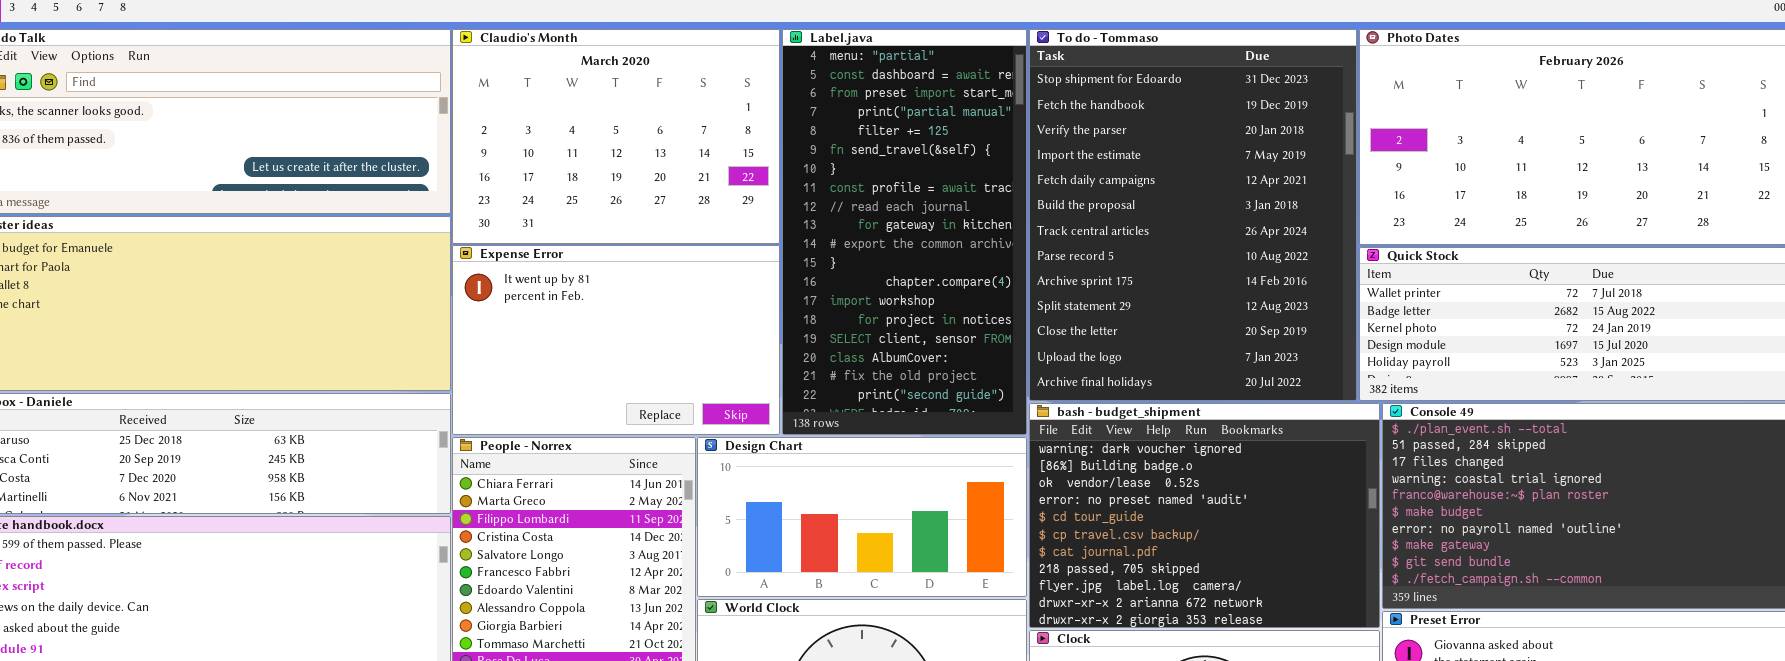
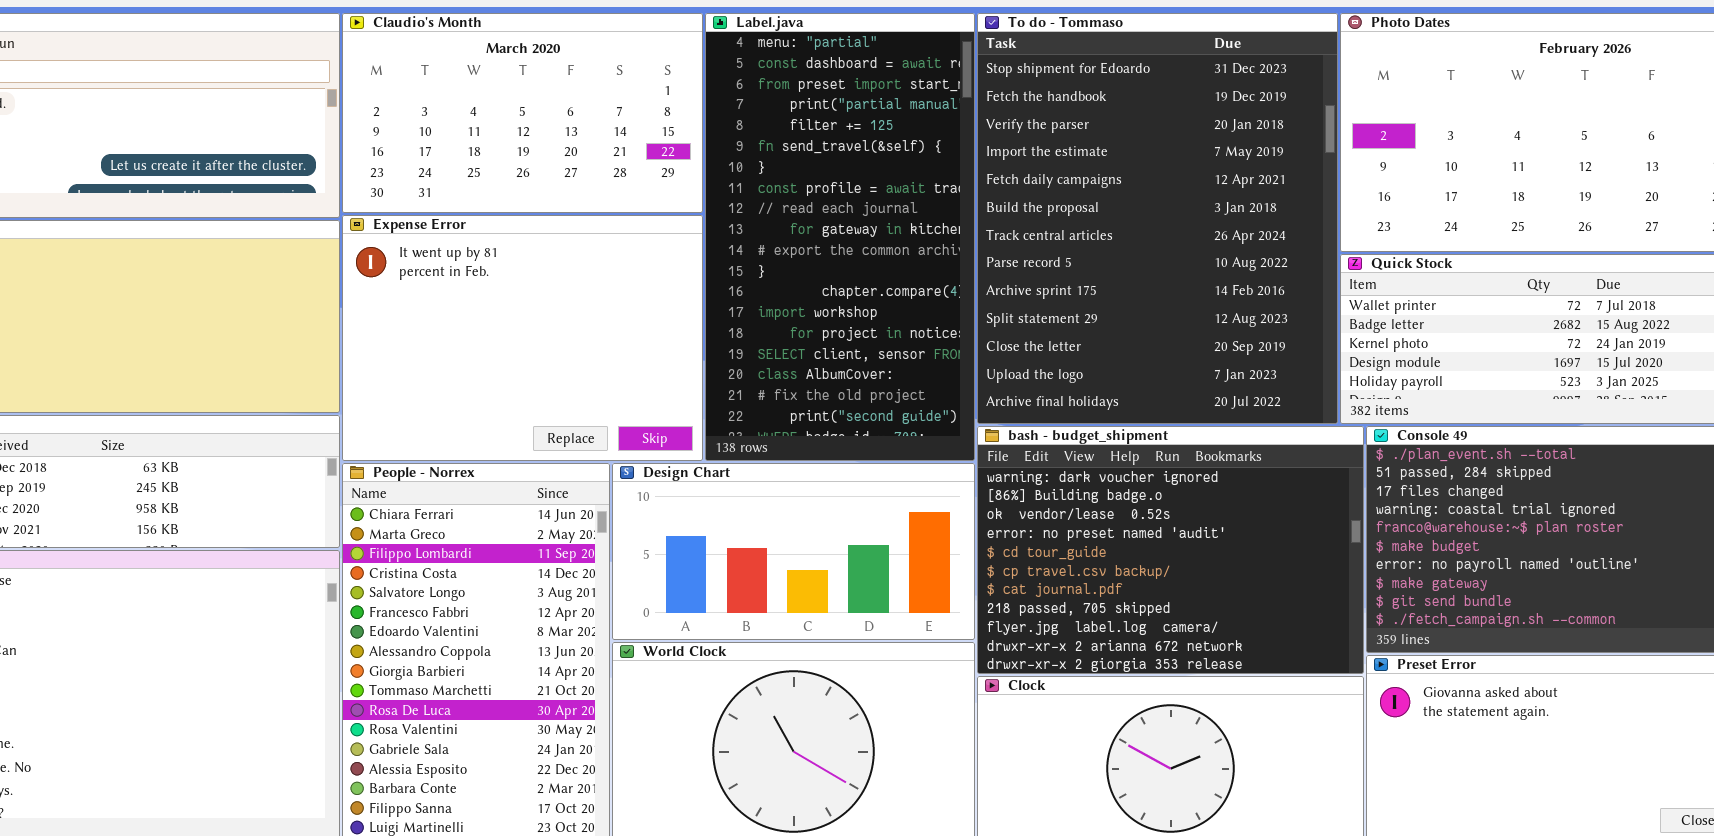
Claudio's Month: [452,29,780,244] -> [342,13,703,213], resized
Expense Error: [452,245,780,435] -> [342,215,703,461], resized

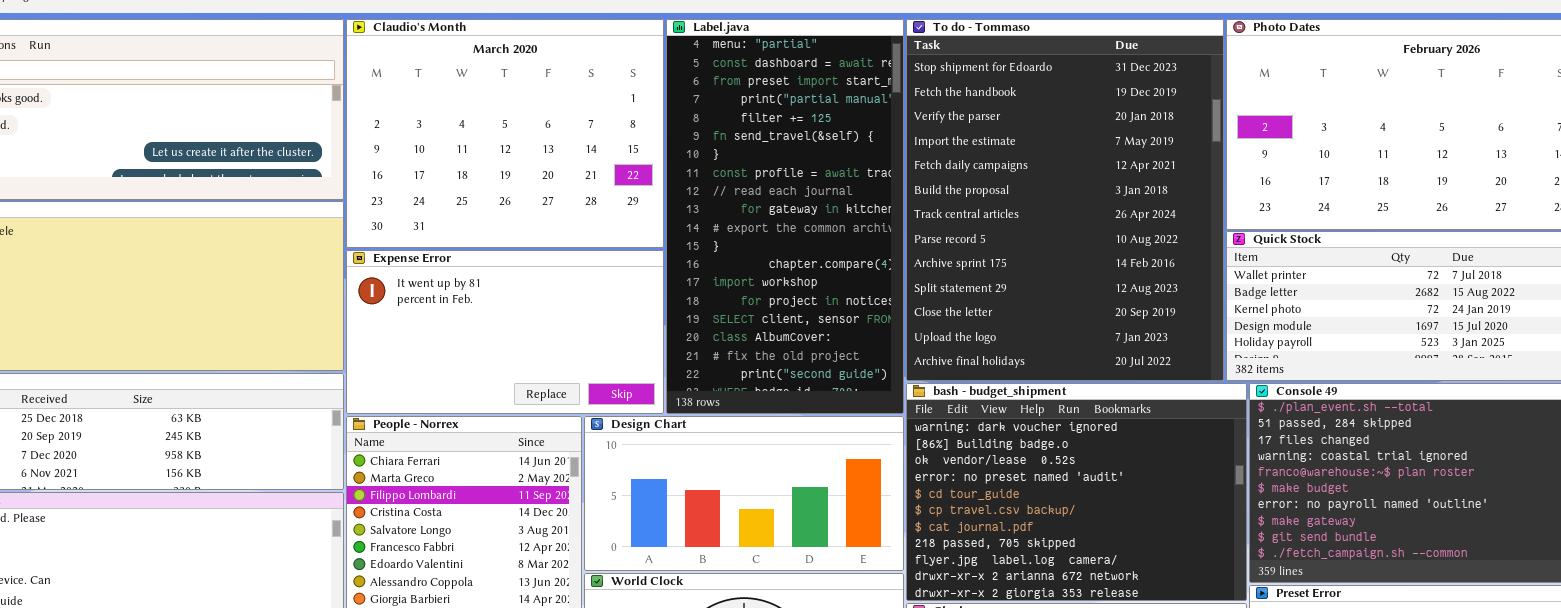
Claudio's Month: [342,13,703,213] -> [346,19,664,248], resized
Expense Error: [342,215,703,461] -> [346,250,664,414], resized

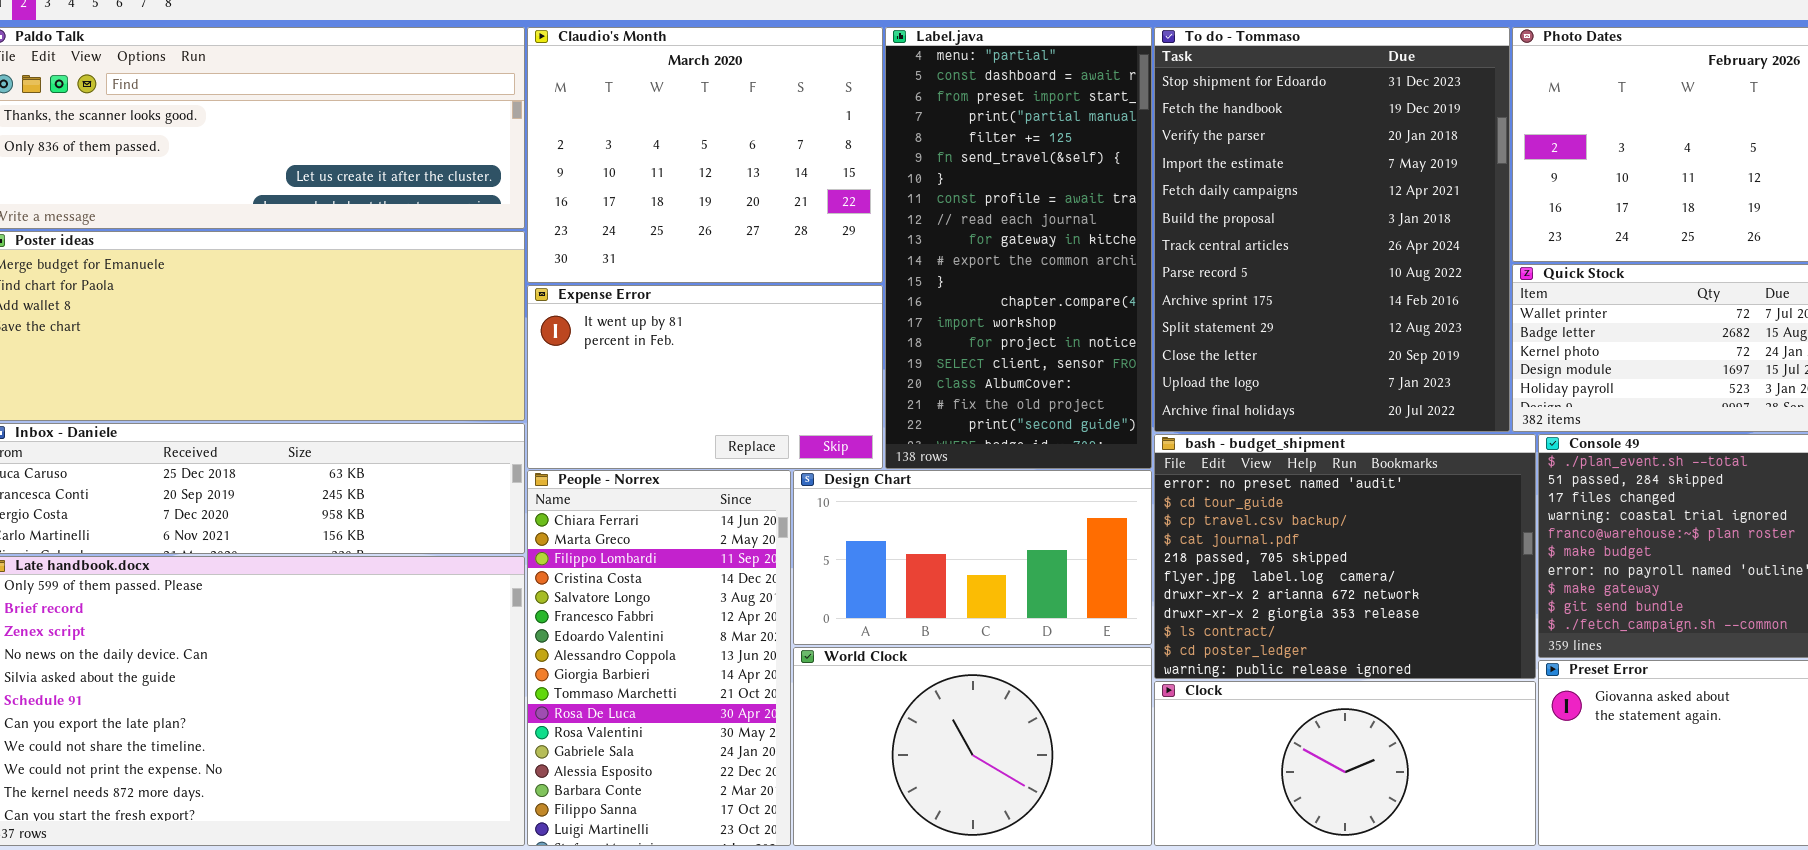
bash - budget_shipment: [906,383,1247,601] -> [1154,434,1536,679], scrolled down 3 rows

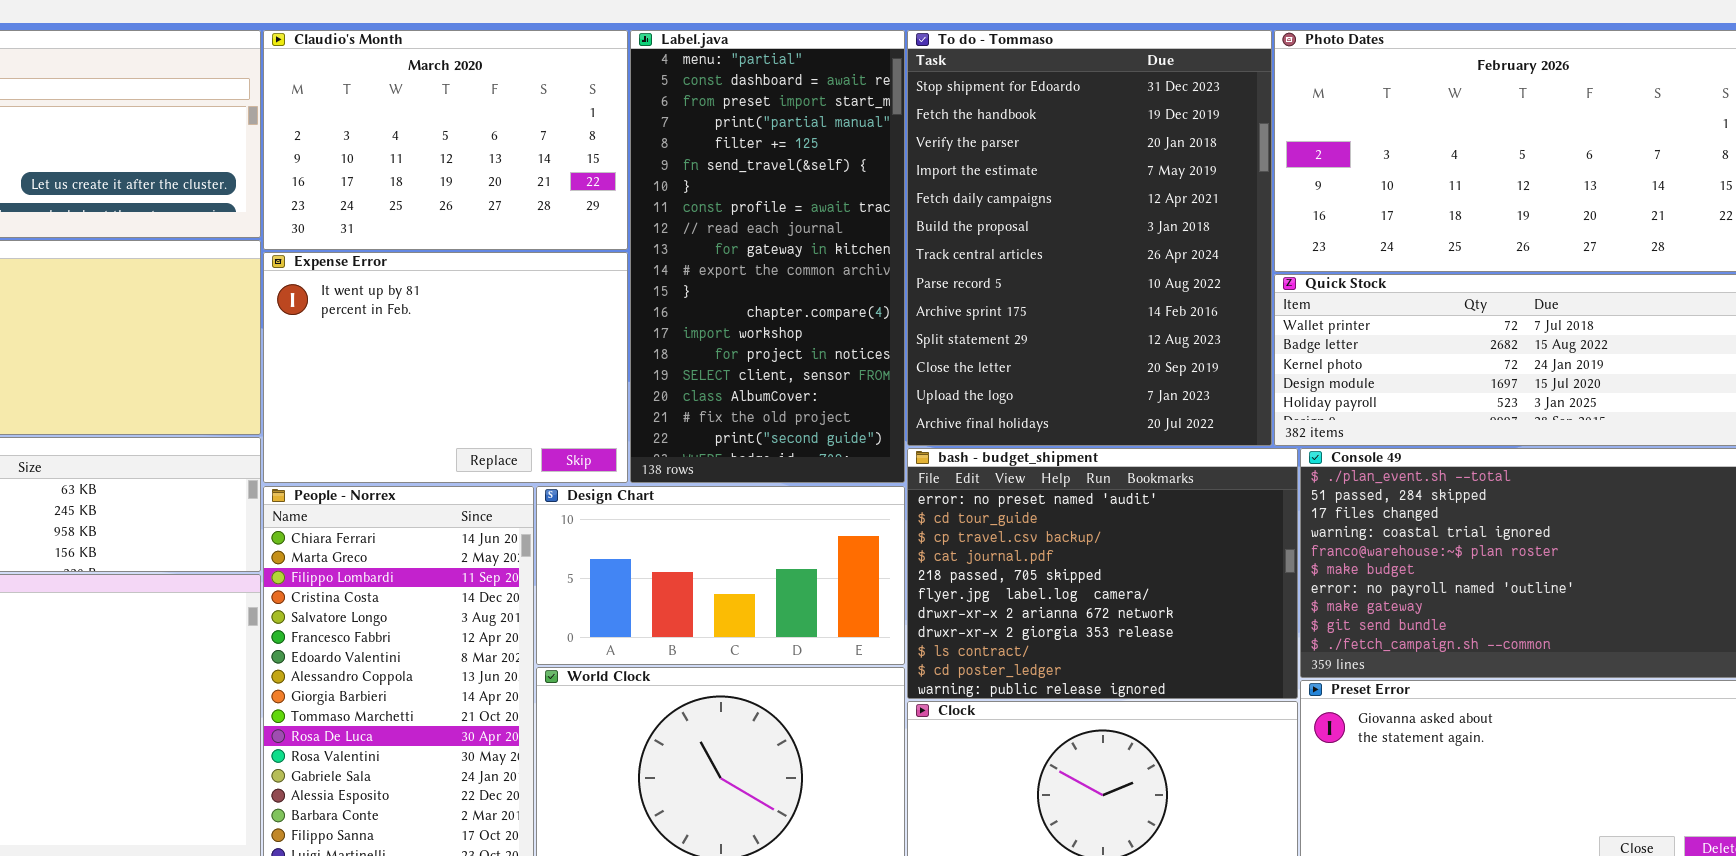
Claudio's Month: [527,27,883,283] -> [263,30,628,250], resized
Expense Error: [527,285,883,469] -> [263,252,628,483], resized

